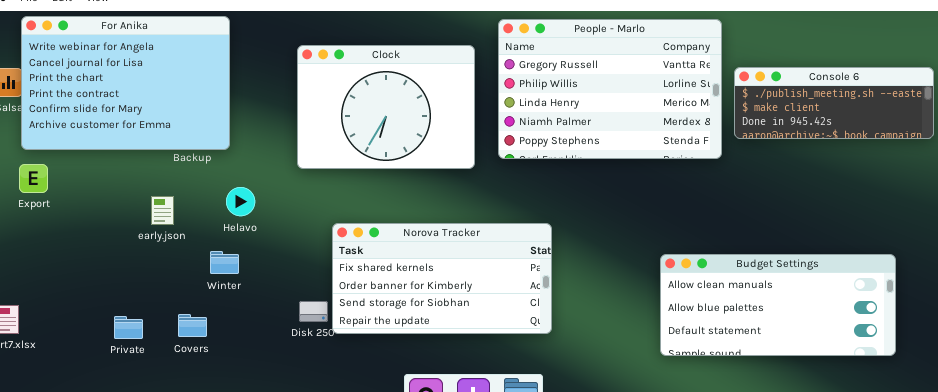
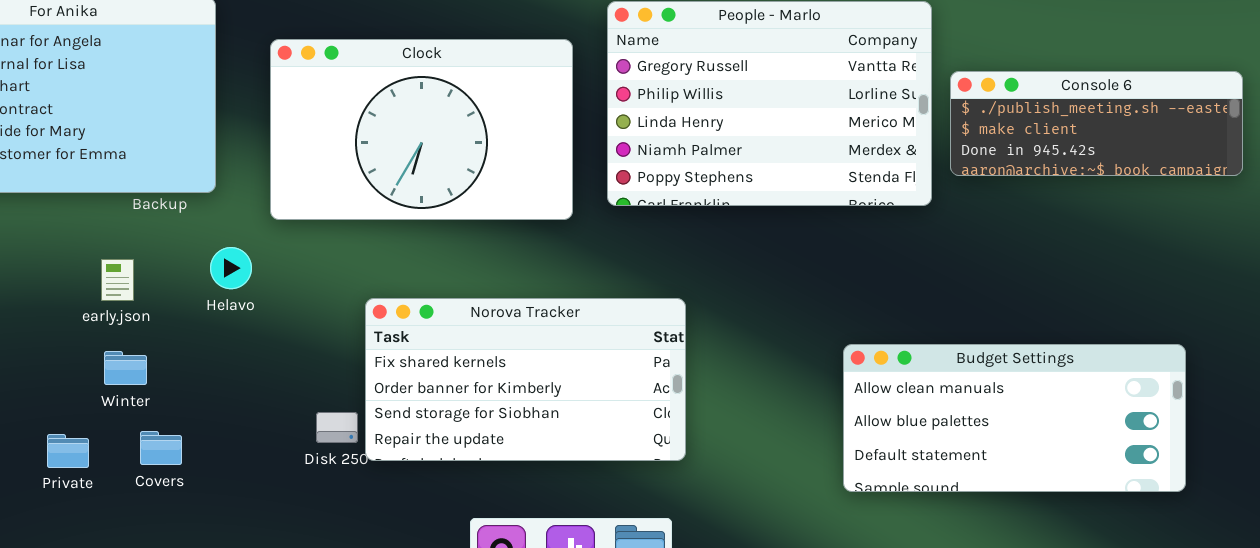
Clock: [297,45,475,169] -> [270,39,573,220], resized
Winter: [210,251,239,274] -> [104,351,147,385], moved

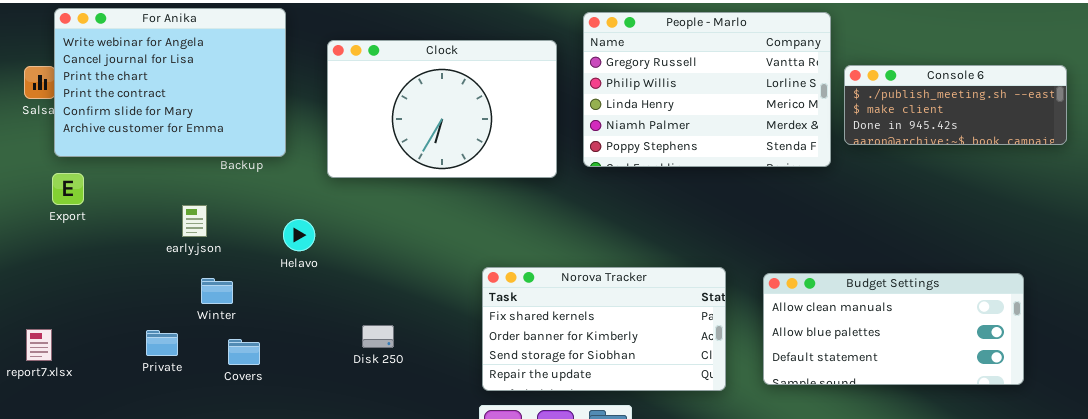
Helavo: [210,247,252,289] -> [283,219,315,251], moved
early.json: [101,259,134,301] -> [182,205,207,237], moved
Norova Tracker: [365,298,686,461] -> [482,267,726,391], moved
Private: [47,434,89,468] -> [146,330,178,356], moved

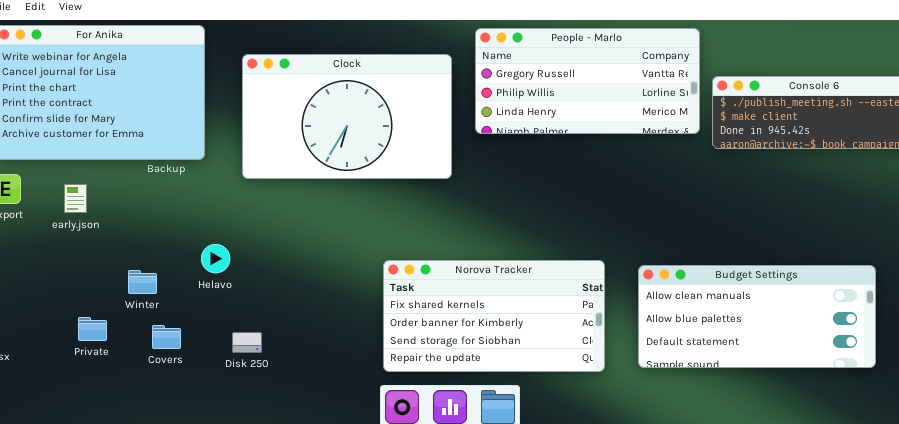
People - Marlo: [583,12,831,167] -> [475,28,700,134], resized
early.json: [182,205,207,237] -> [64,184,87,213], moved
Helavo: [283,219,315,251] -> [201,244,230,273], moved
Disk 250: [362,325,394,348] -> [232,332,262,353], moved

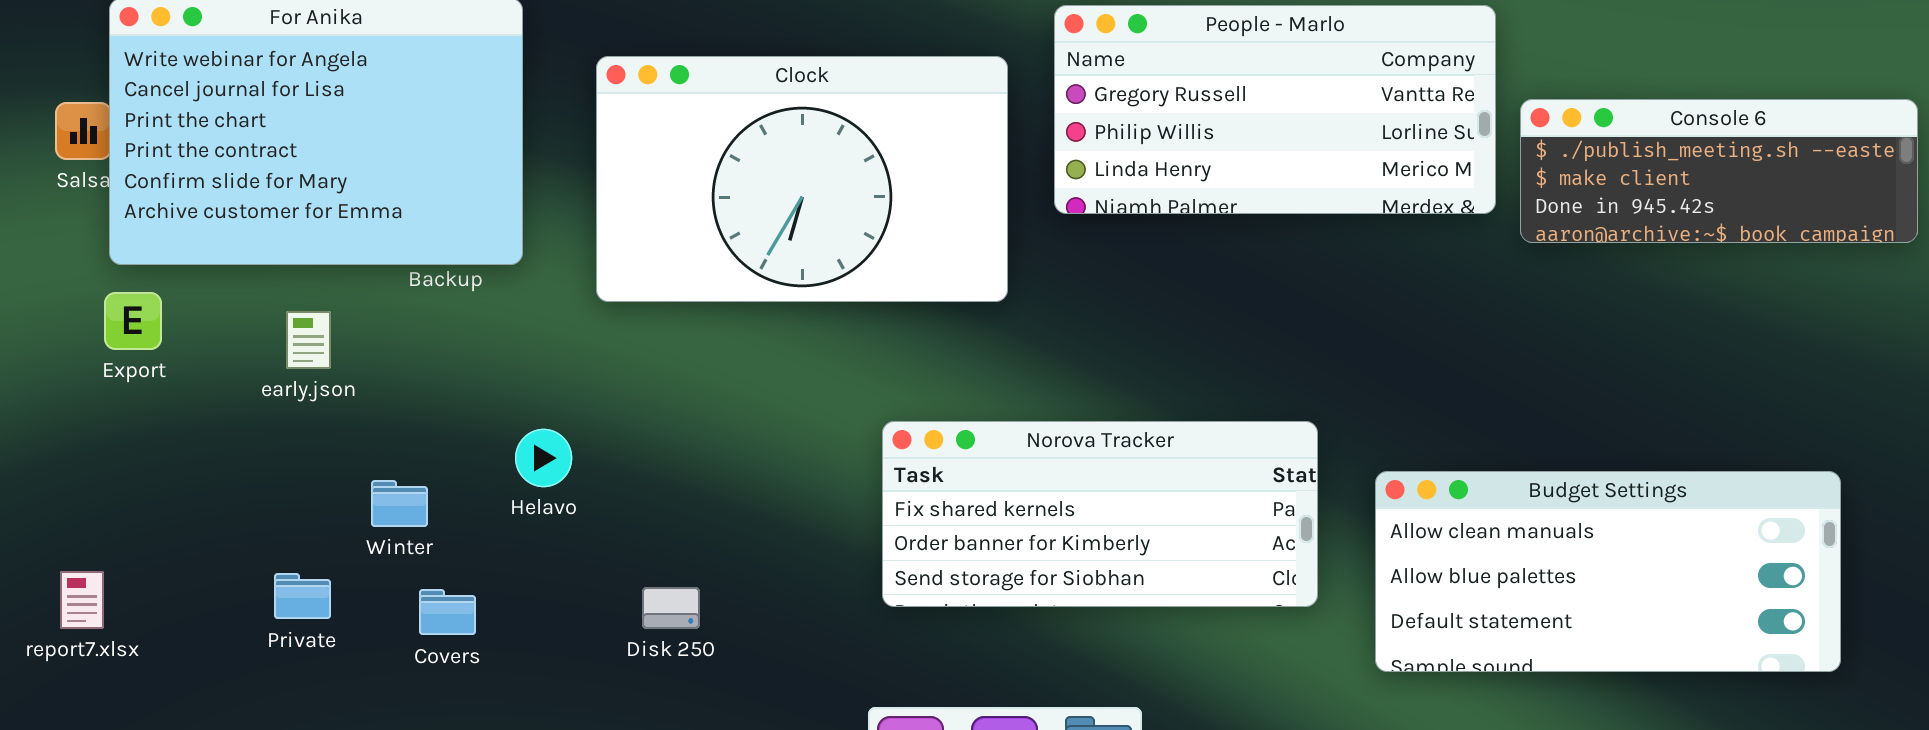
early.json: [64,184,87,213] -> [286,311,331,369], moved
Norova Tracker: [383,260,605,372] -> [882,421,1318,607], moved, resized
Disk 250: [232,332,262,353] -> [642,587,700,629], moved

